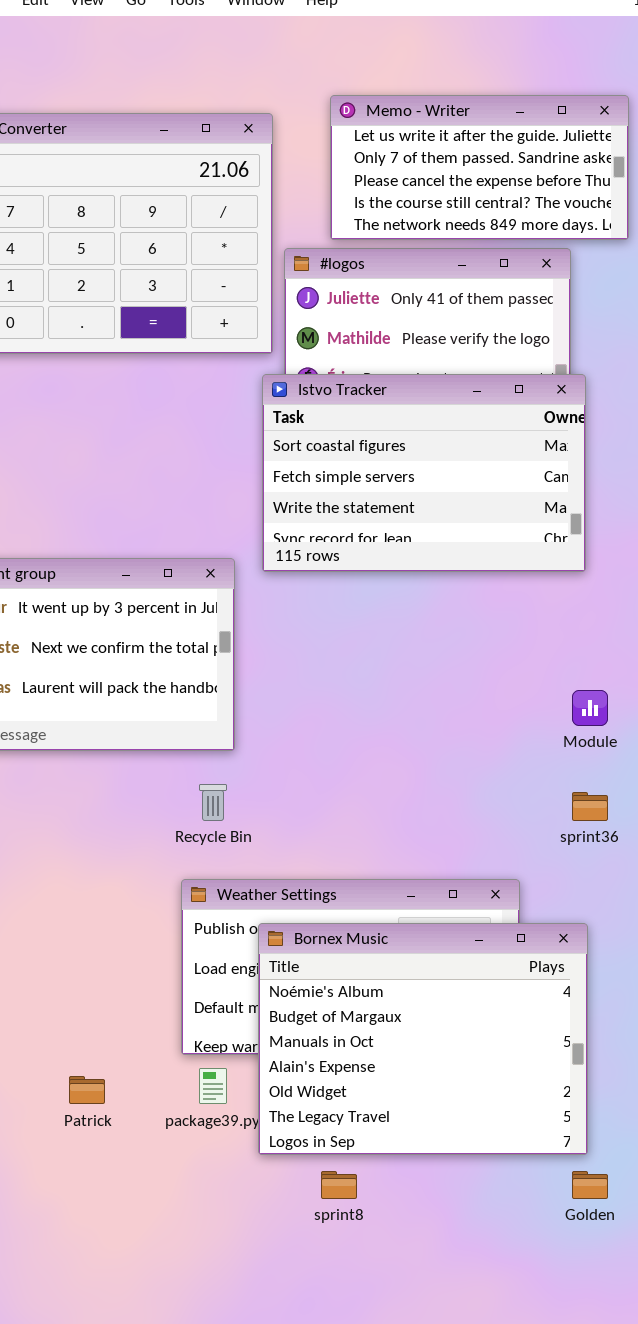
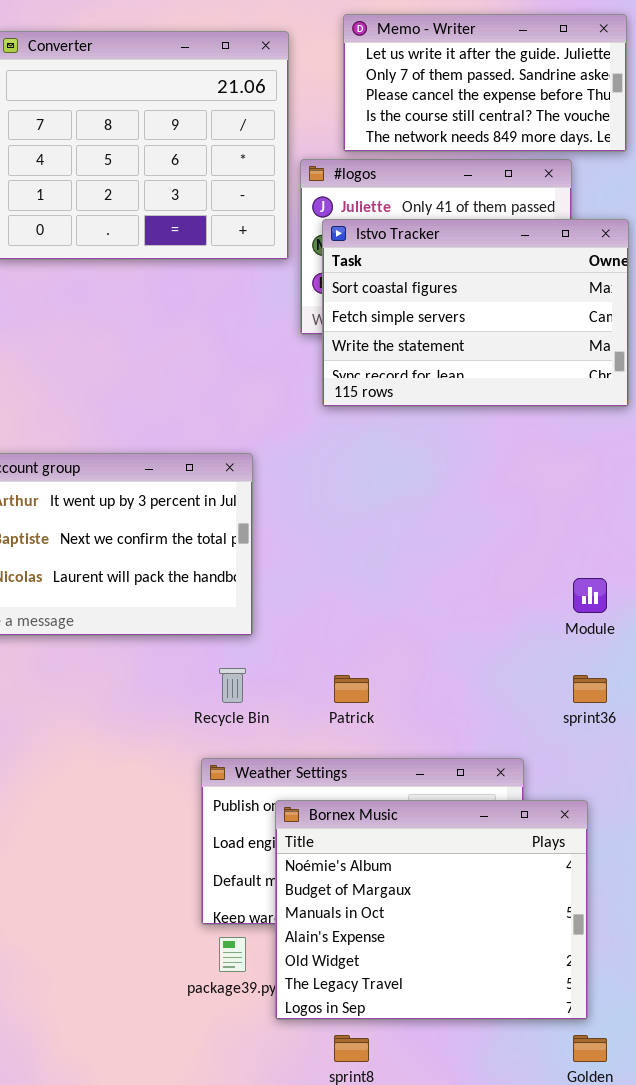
Istvo Tracker: [262,374,586,572] -> [322,219,629,407], moved
Patrick: [69,1076,105,1104] -> [334,675,369,703], moved

